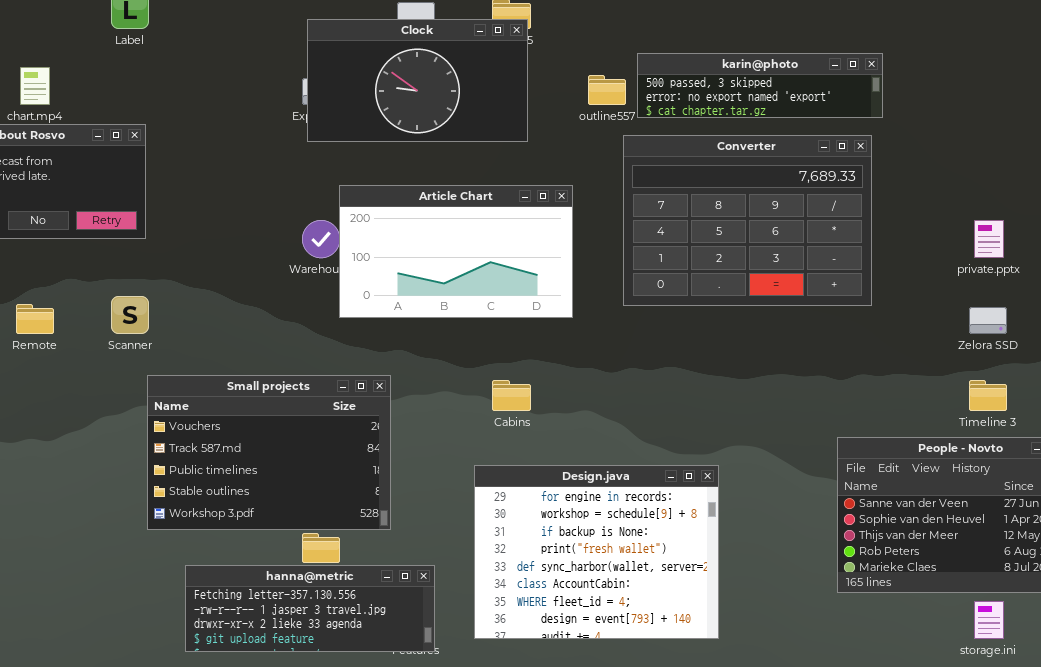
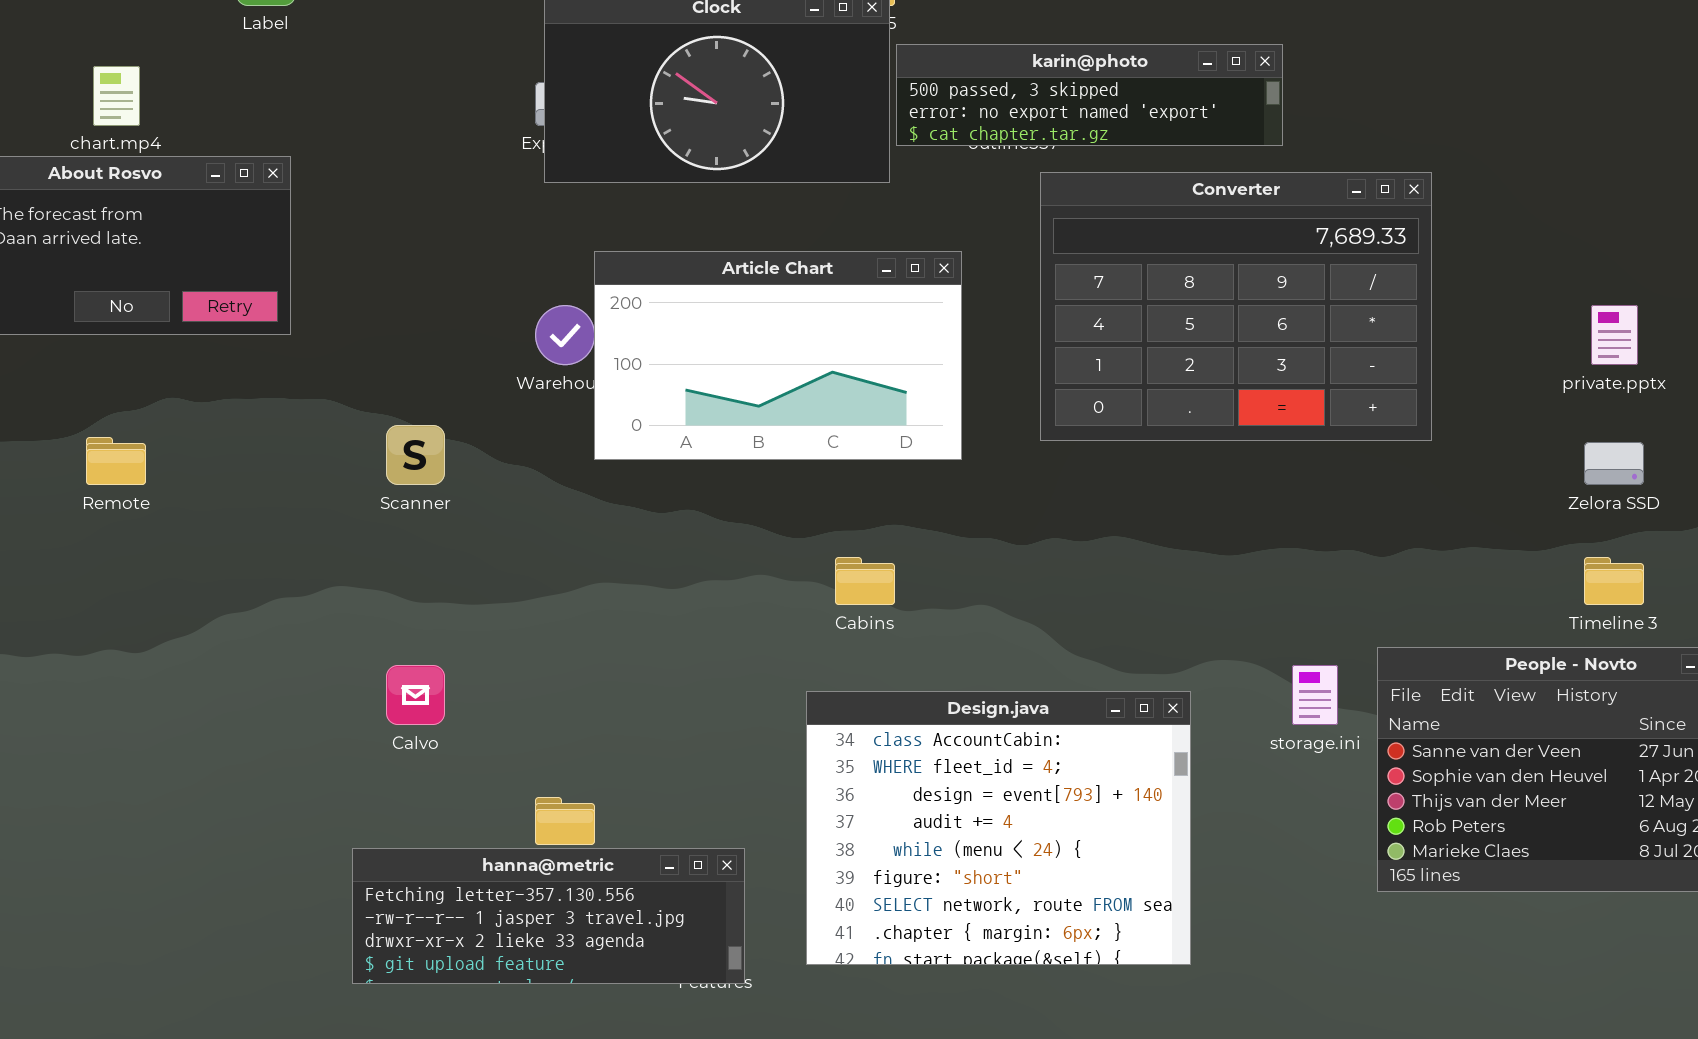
karin@photo: [637,53,883,118] -> [896,44,1283,146], moved
Scanner: [111,296,149,334] -> [386,425,445,485], moved
Small projects: [147,375,391,530] -> none, closed
Design.java: [474,465,719,639] -> [806,691,1191,965], scrolled down 5 rows
storage.ini: [974,601,1004,639] -> [1292,665,1338,725], moved

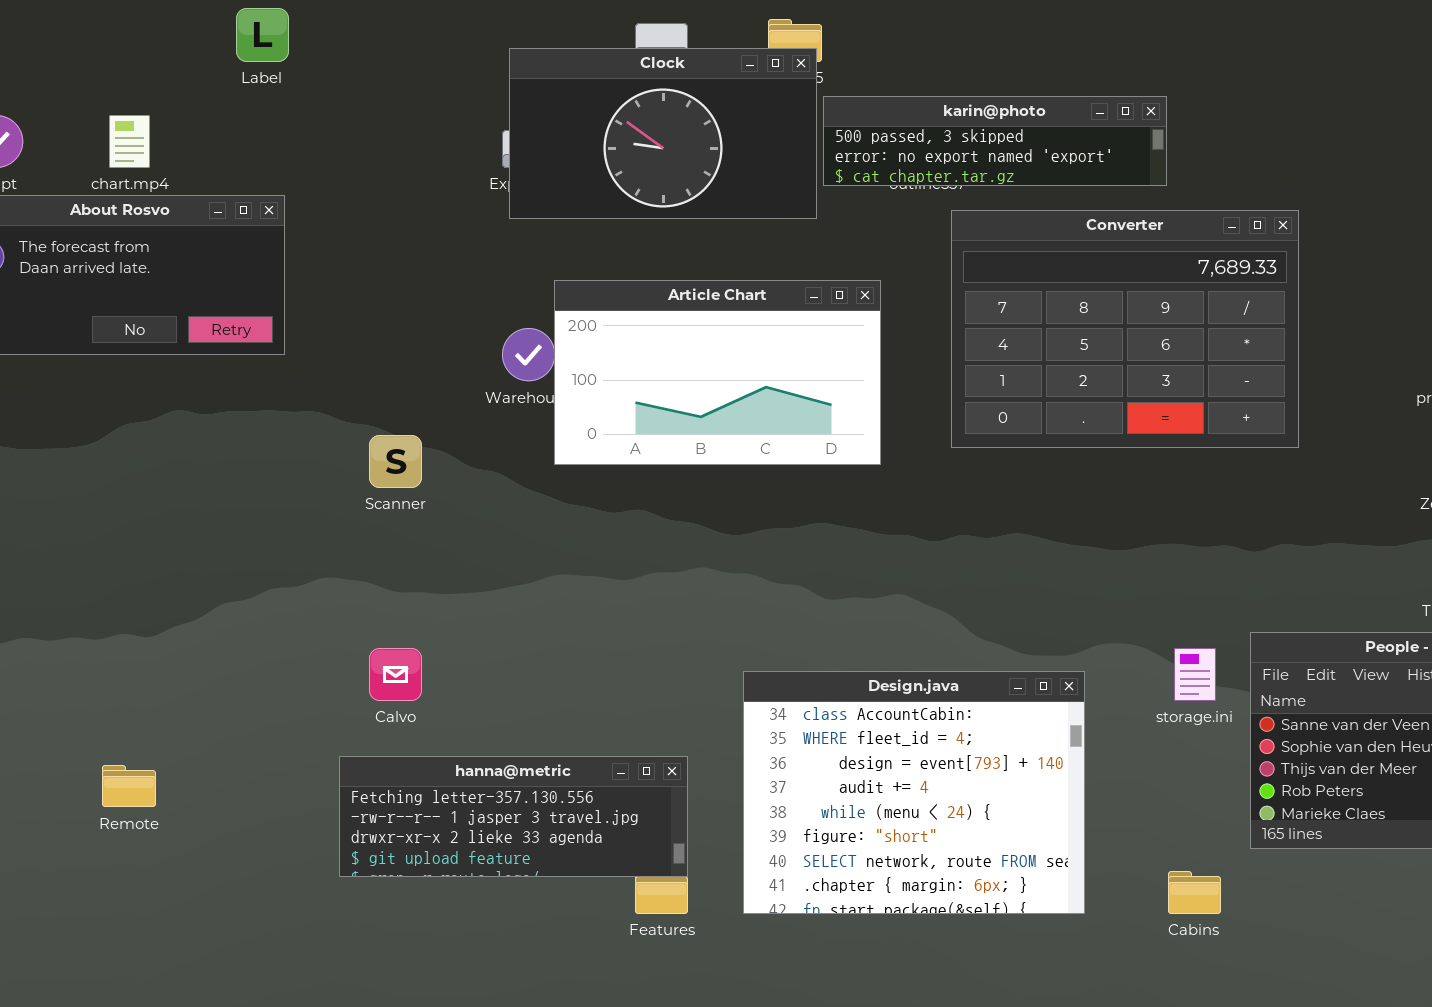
Remote: [86,437,146,485] -> [102,765,156,807], moved
Cabins: [835,557,895,605] -> [1168,871,1221,914], moved
hanna@metric: [352,848,745,984] -> [339,756,688,877], moved

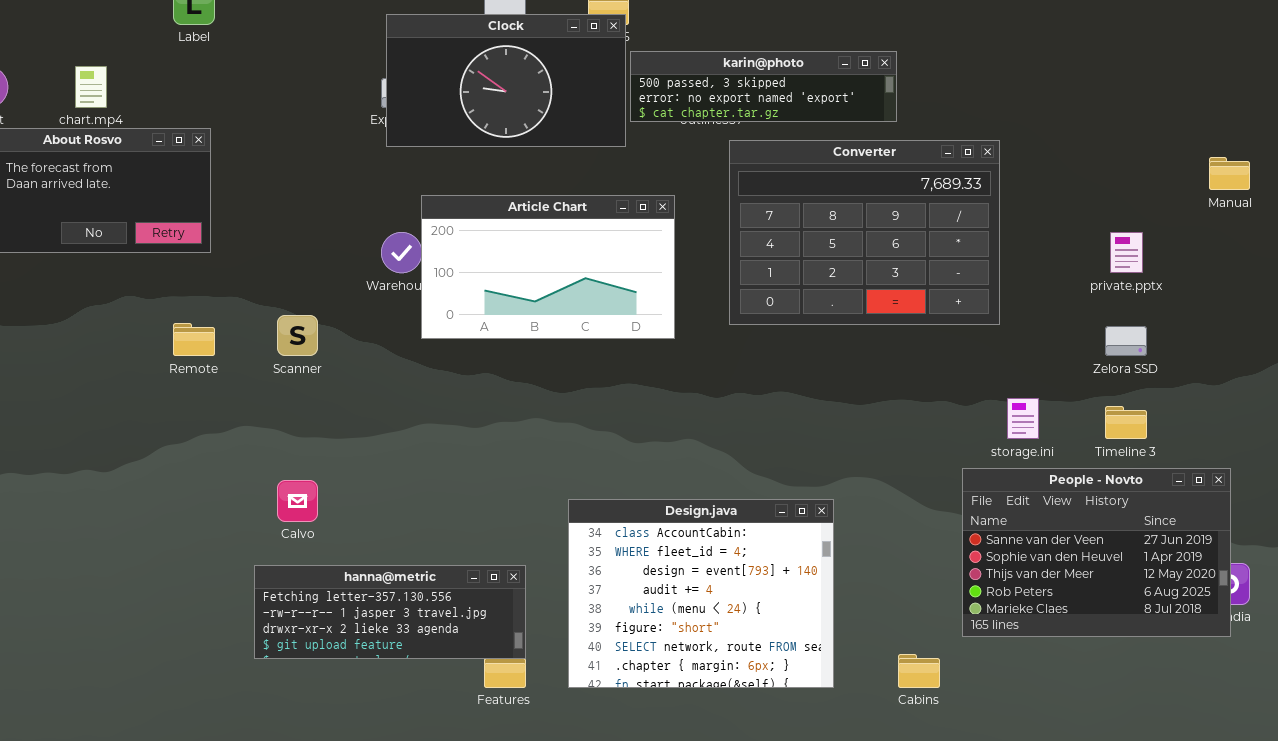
storage.ini: [1174,648,1216,701] -> [1007,398,1039,439], moved
Remote: [102,765,156,807] -> [173,323,215,356], moved

